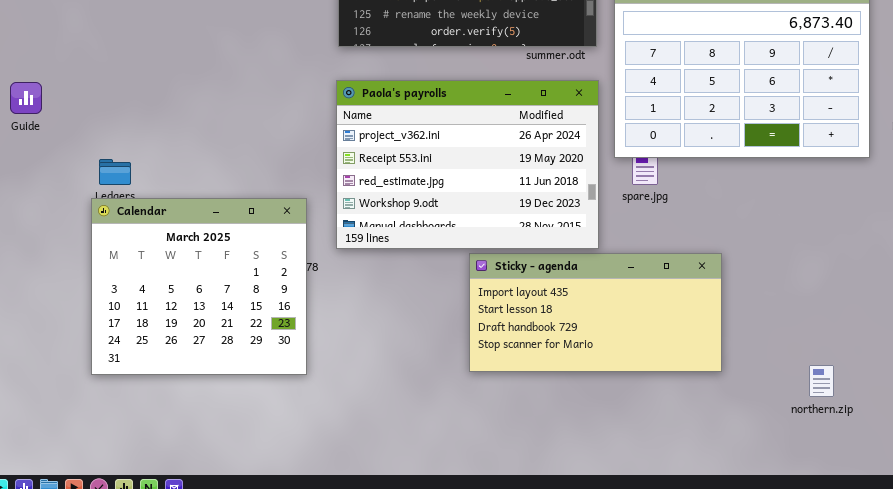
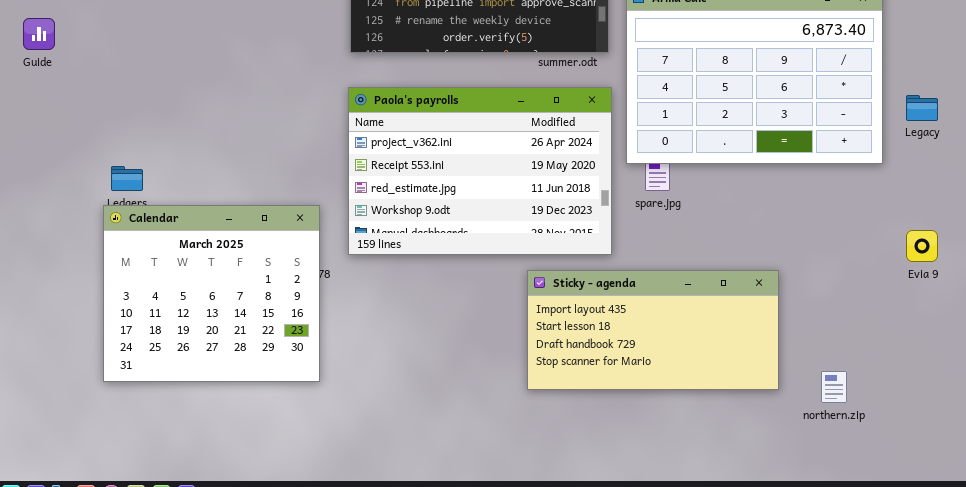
Guide: [10,82,42,114] -> [23,18,55,50], moved
Sticky - agenda: [469,253,722,372] -> [527,270,779,390], moved

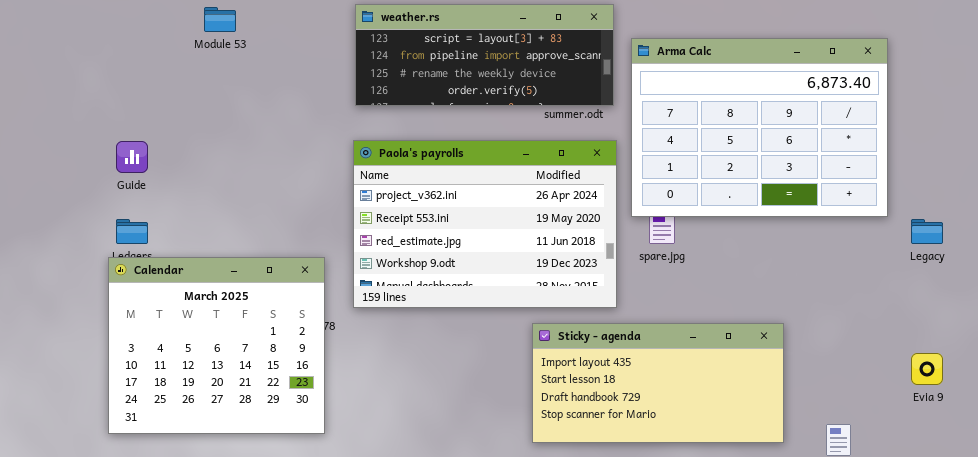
Guide: [23,18,55,50] -> [116,141,148,173], moved
Legacy: [906,95,938,121] -> [911,219,943,244], moved
Evia 9: [906,230,938,262] -> [911,353,943,385], moved

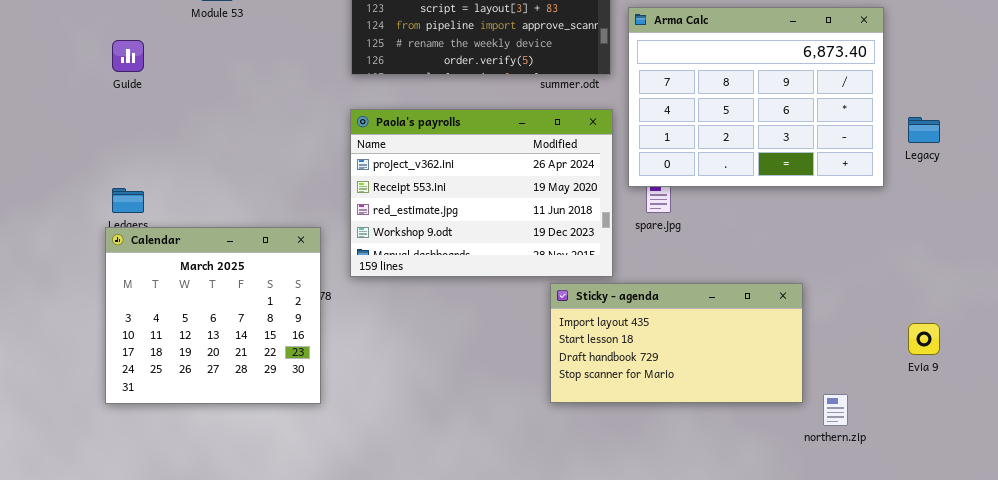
Guide: [116,141,148,173] -> [112,40,144,72], moved
Legacy: [911,219,943,244] -> [908,117,940,143], moved
Sticky - agenda: [532,323,784,443] -> [550,283,803,403], moved

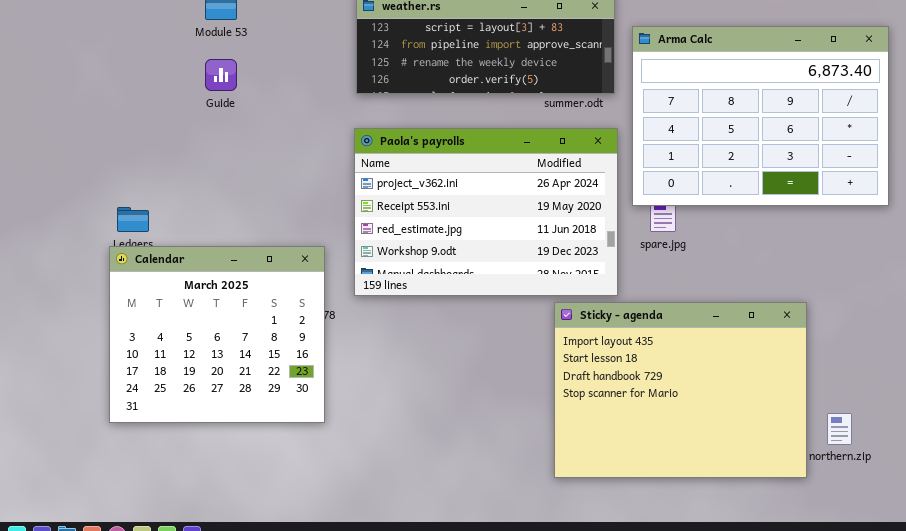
Guide: [112,40,144,72] -> [205,59,237,91], moved
Sticky - agenda: [550,283,803,403] -> [554,302,807,478], resized

